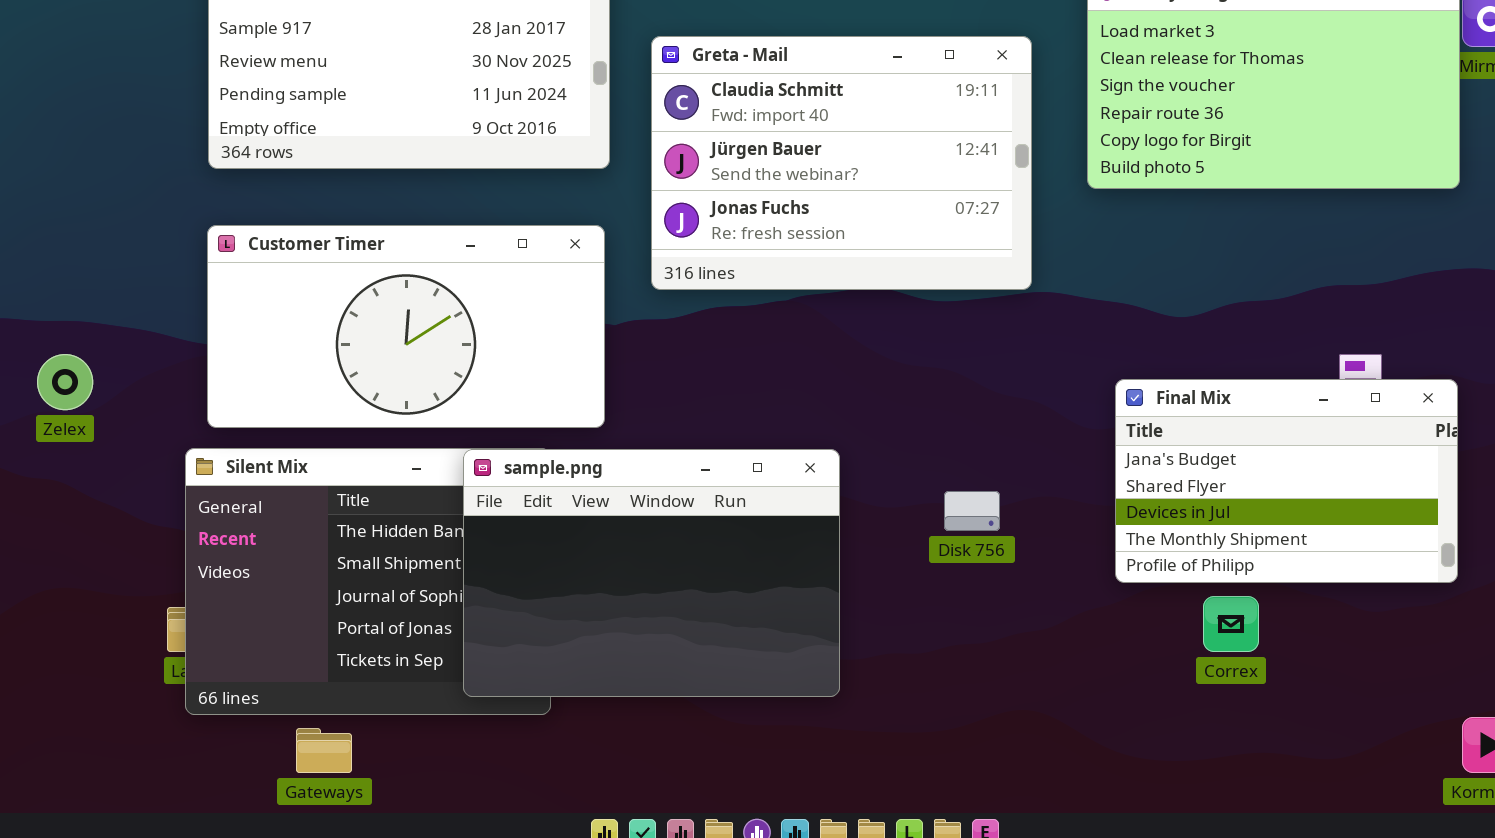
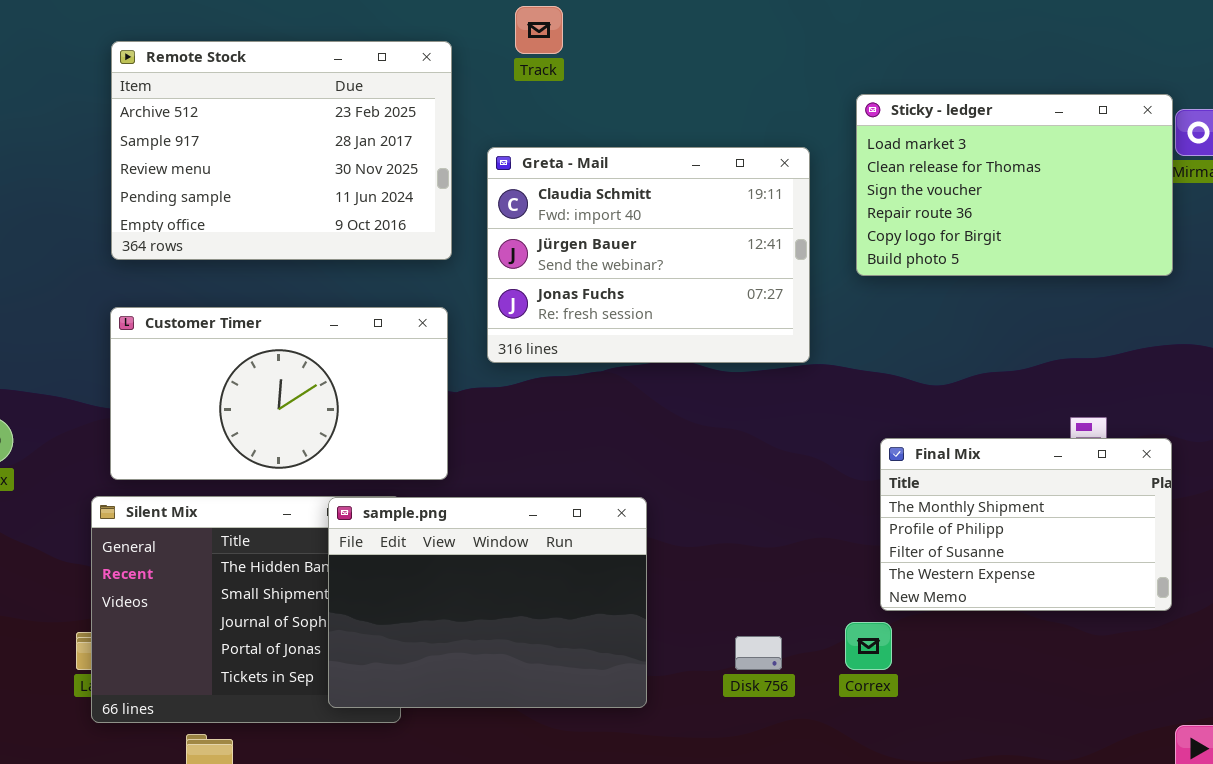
Final Mix: [1115,379,1458,583] -> [880,438,1172,611], scrolled down 3 rows
Disk 756: [944,491,1000,531] -> [735,636,782,670], moved
Correx: [1203,596,1259,652] -> [845,622,892,670], moved

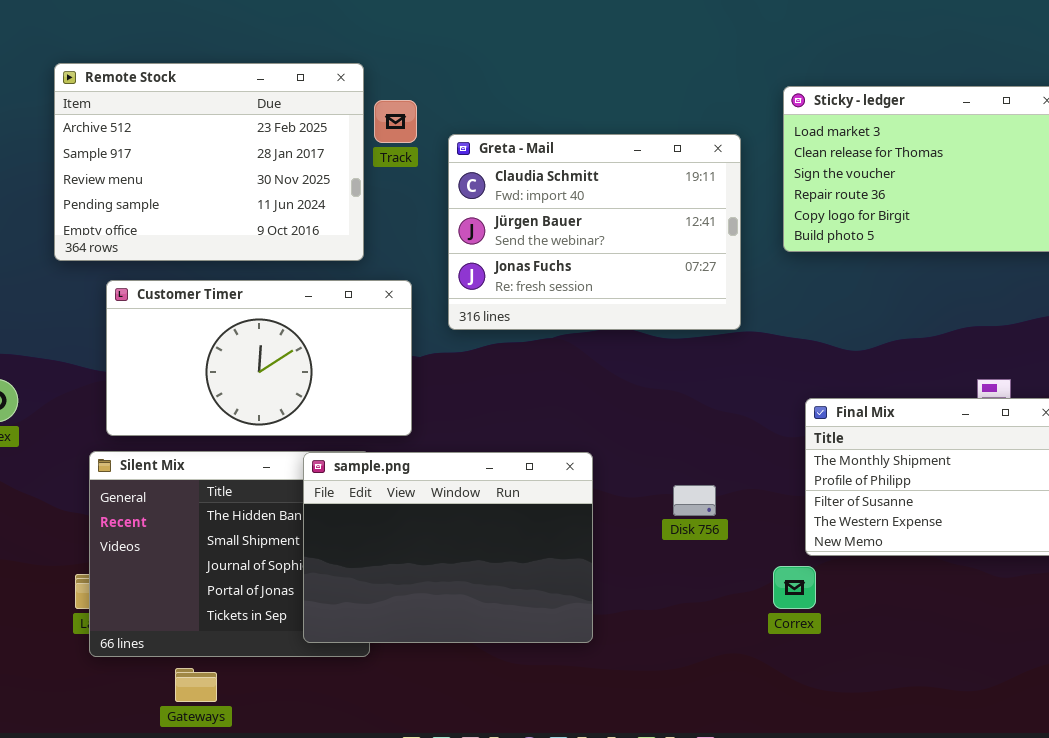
Track: [515,6,563,54] -> [374,100,417,143], moved
Remote Stock: [111,41,452,260] -> [54,63,364,261], moved
Disk 756: [735,636,782,670] -> [673,485,716,516], moved

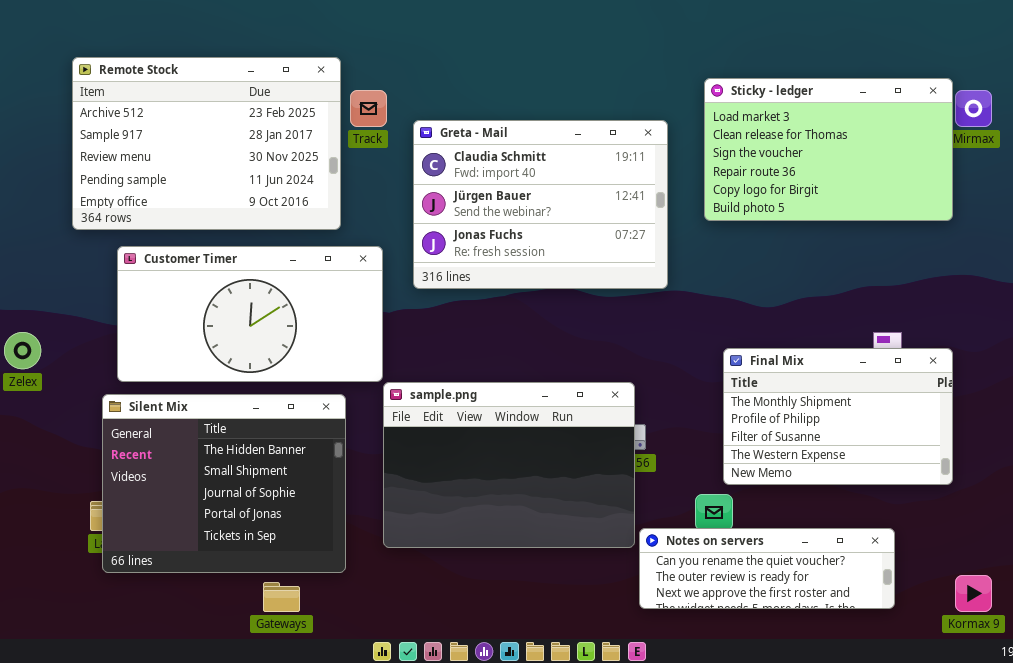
sample.png: [303,452,593,643] -> [383,382,635,548], moved
Notes on servers: none -> [639,528,895,609], opened
Gateways: [175,668,217,702] -> [263,582,300,612], moved

